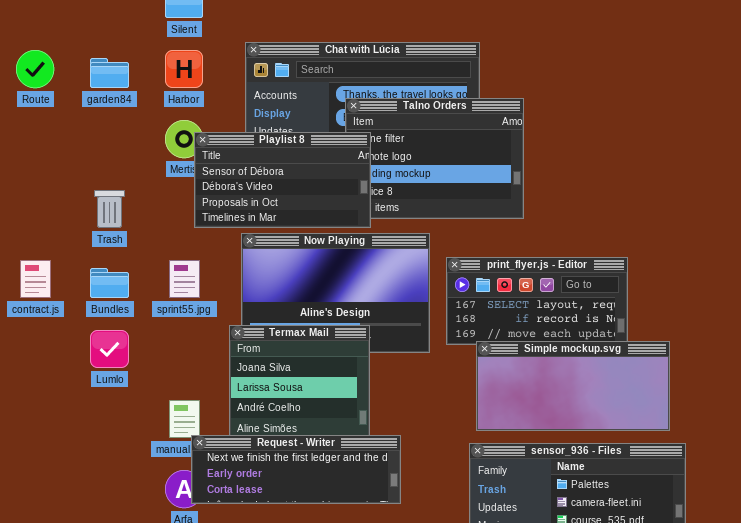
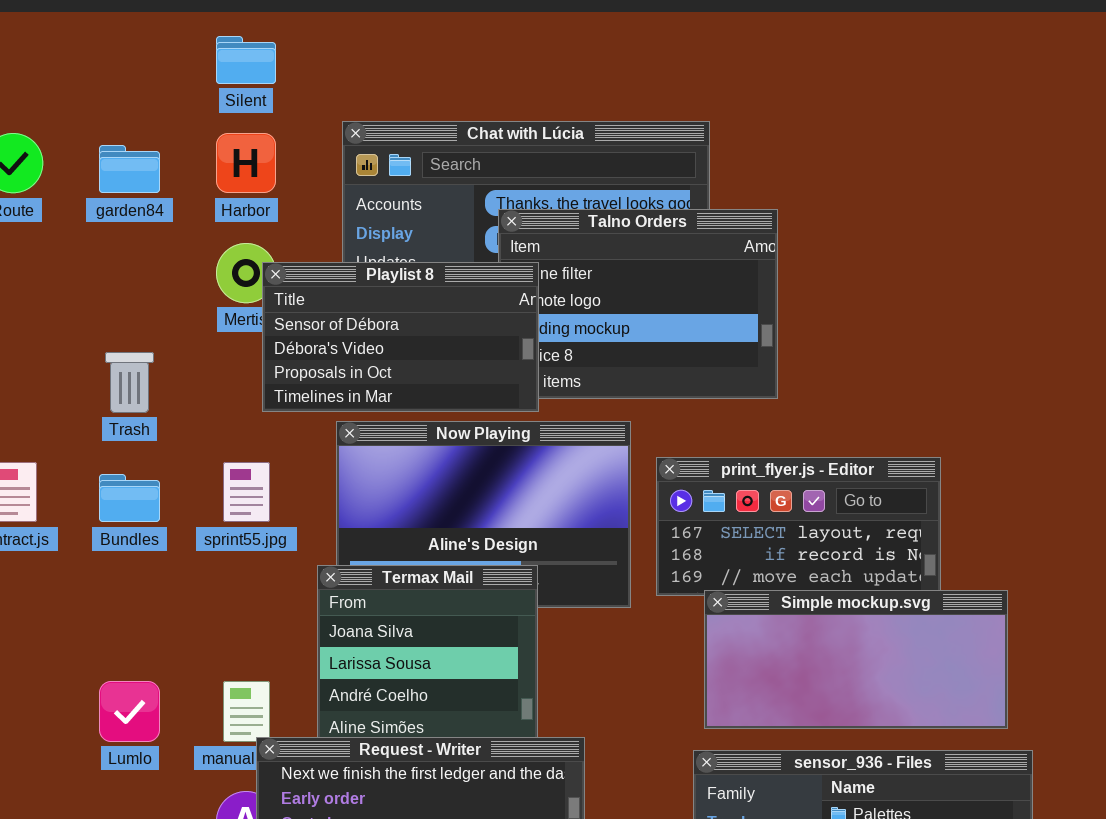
Lumlo: [90,330,129,368] -> [99,681,160,742], moved

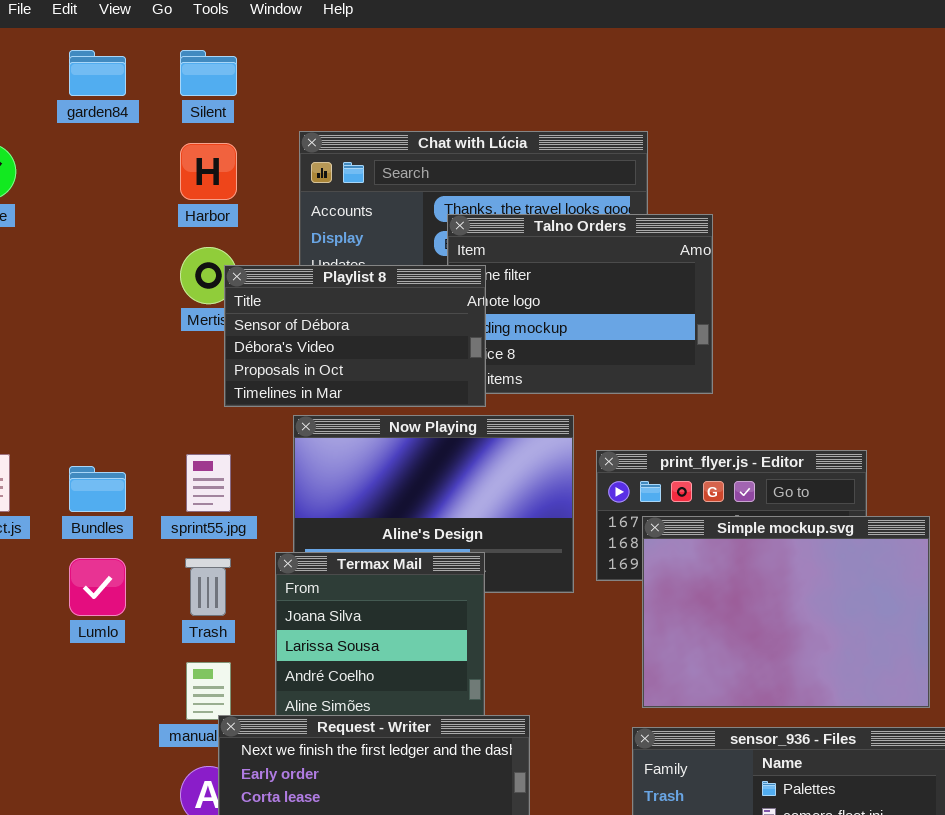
garden84: [99,145,160,193] -> [69,50,126,96], moved
Trash: [105,352,154,413] -> [185,558,231,616], moved
Simple mockup.svg: [704,590,1008,729] -> [642,516,930,708], resized
Lumlo: [99,681,160,742] -> [69,558,126,616], moved

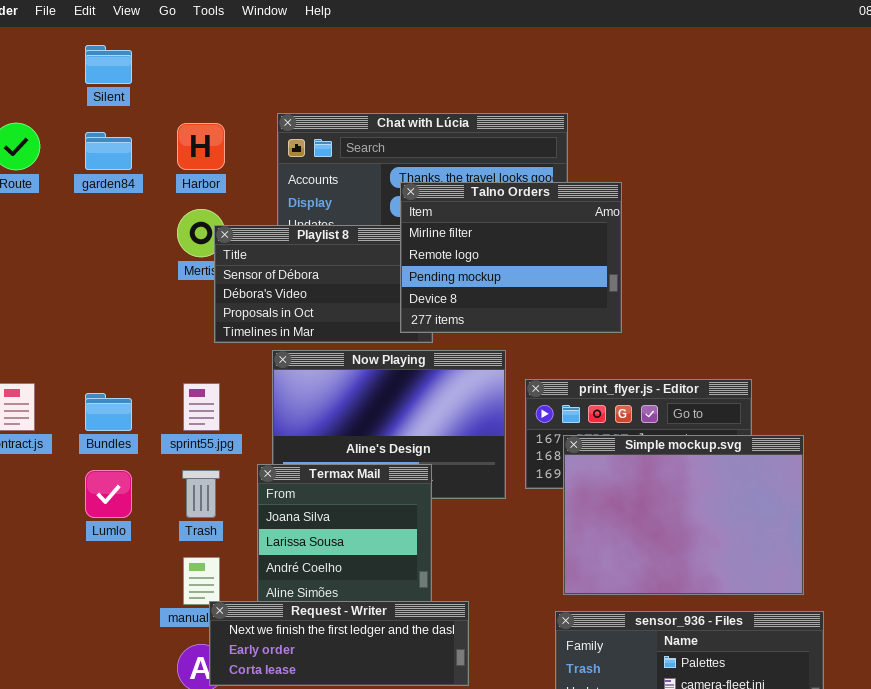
garden84: [69,50,126,96] -> [85,132,132,170], moved
Silent: [180,50,237,96] -> [85,45,132,84], moved
Talno Orders: [447,214,713,394] -> [400,182,622,333], raised

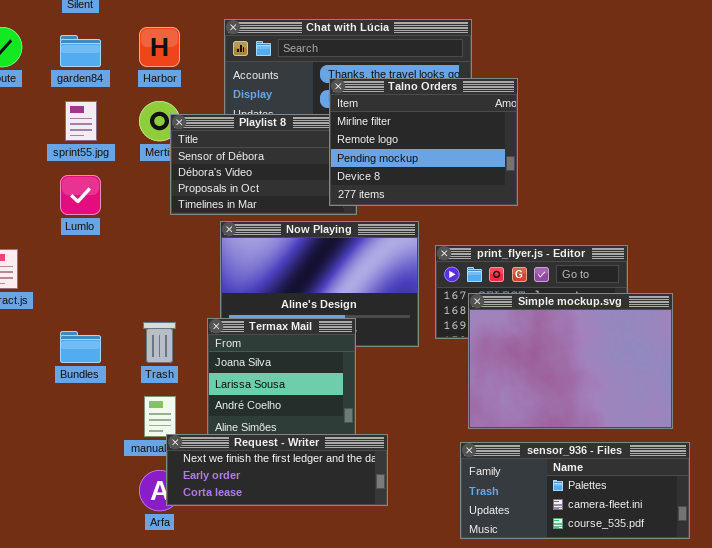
sprint55.jpg: [183,383,220,431] -> [65,101,97,141], moved
Bundles: [85,393,132,431] -> [60,331,101,363], moved
Lumlo: [85,470,132,518] -> [60,175,101,215], moved

